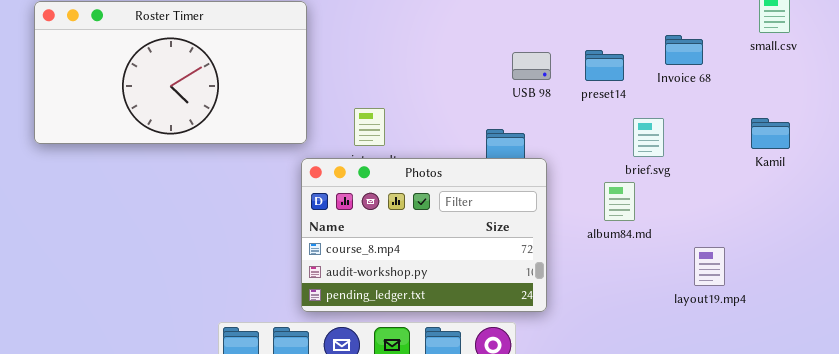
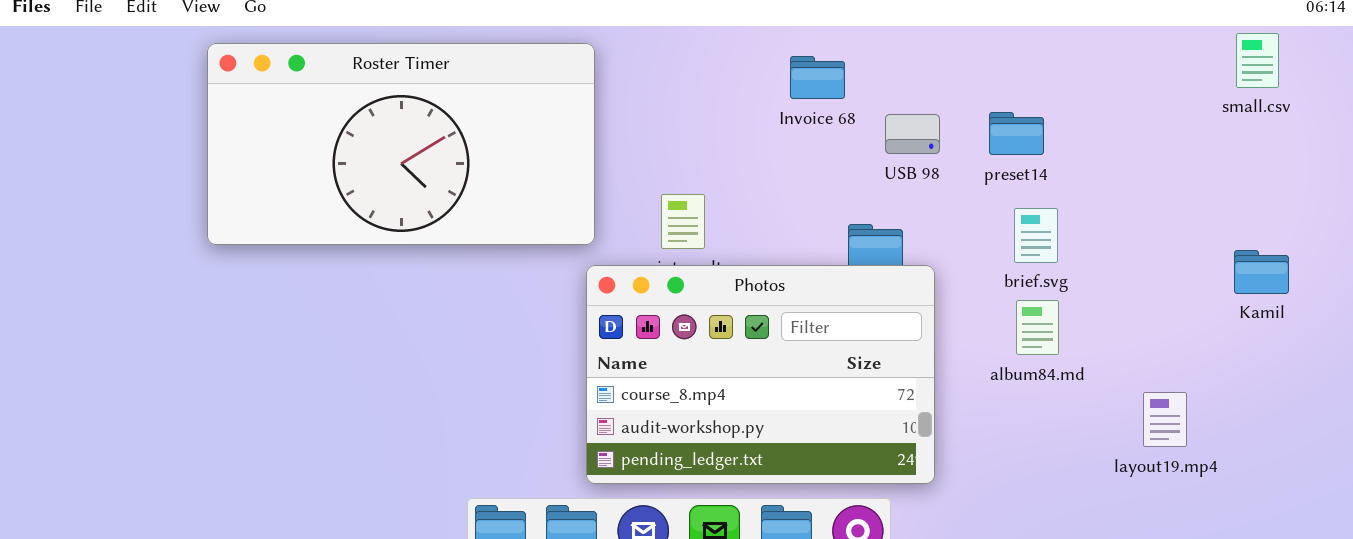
Invoice 68: [665,35,703,65] -> [790,56,845,99], moved
brief.svg: [633,118,664,157] -> [1014,208,1058,263], moved
Kamil: [751,118,790,149] -> [1234,250,1289,294], moved

